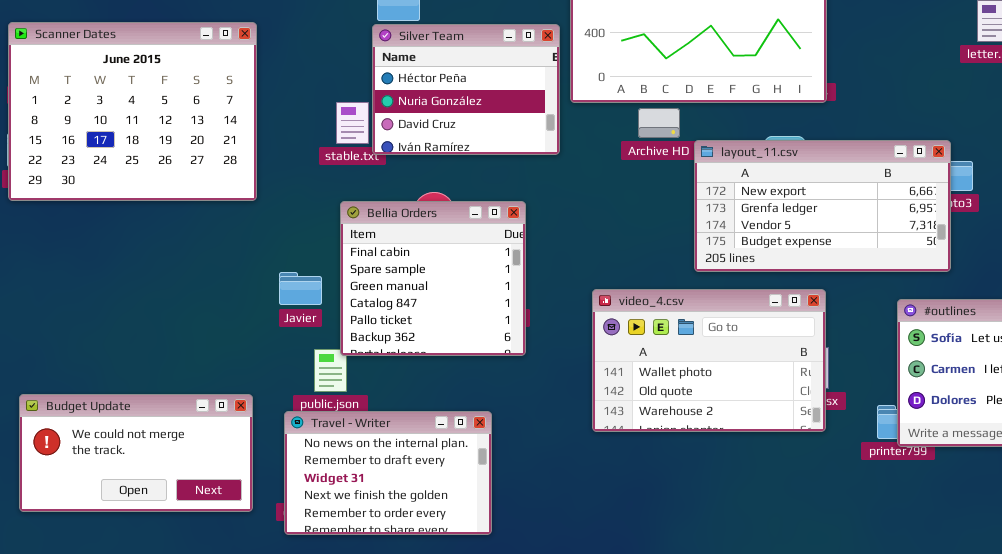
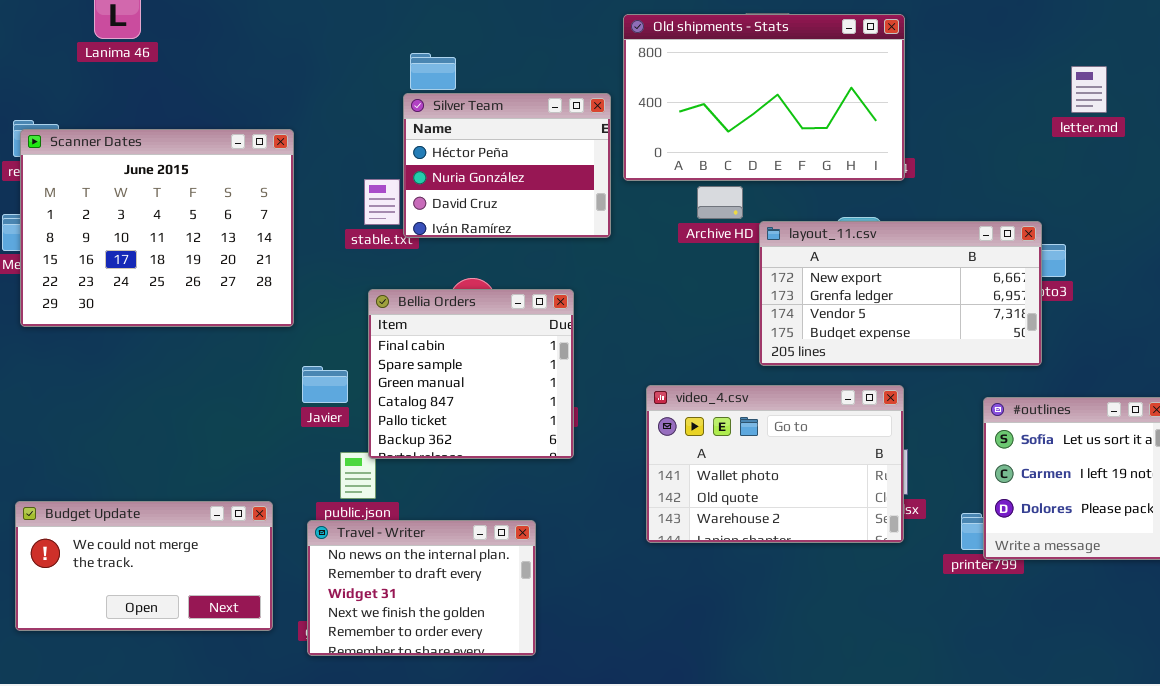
Scanner Dates: [8,22,257,201] -> [20,129,294,327], moved

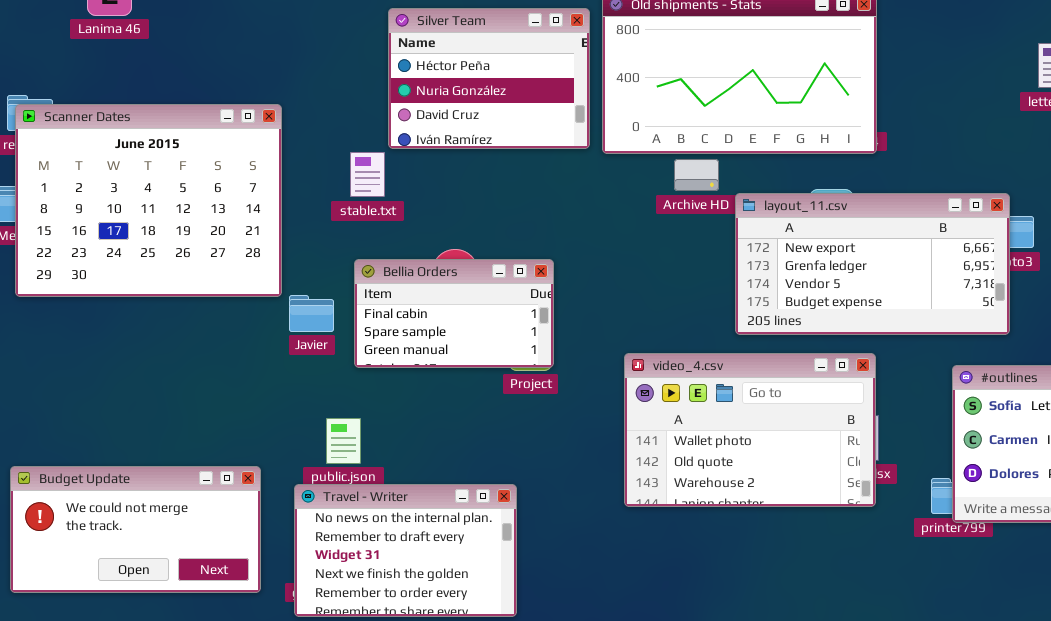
Silver Team: [403,93,611,238] -> [388,8,590,149], moved
Bellia Orders: [368,289,574,459] -> [354,259,554,368], resized
Javier: [302,366,348,403] -> [289,295,334,332], moved

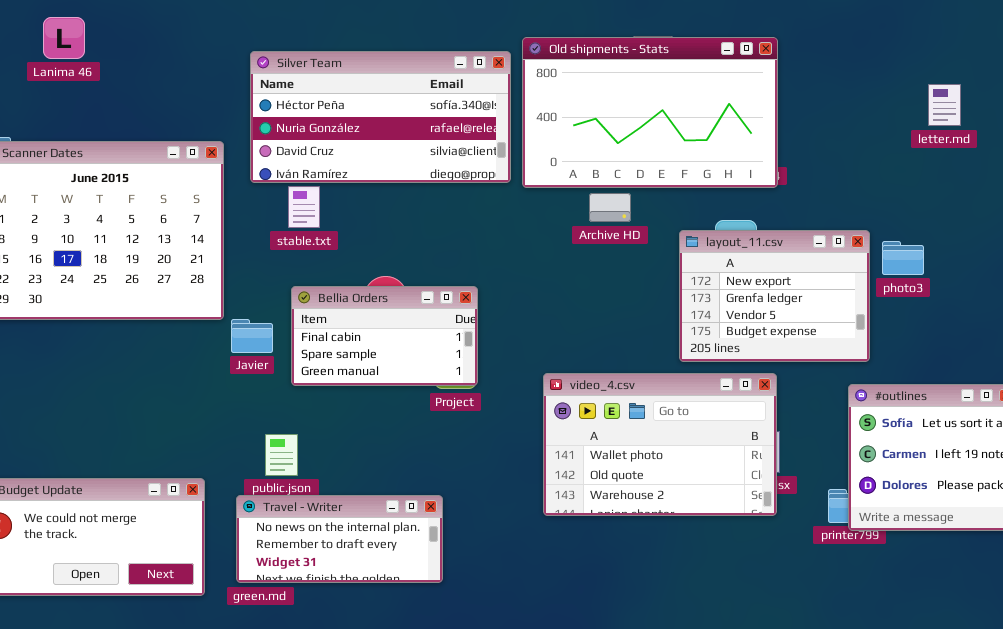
Silver Team: [388,8,590,149] -> [250,51,511,183], resized
layout_11.csv: [735,193,1010,335] -> [679,230,870,362], moved, resized
Travel - Writer: [294,484,517,617] -> [236,495,443,583], resized

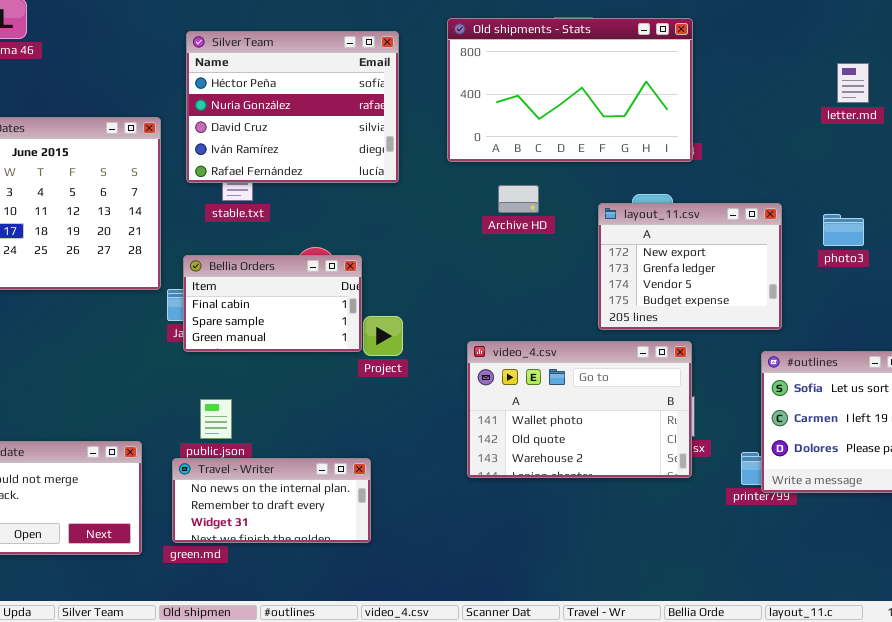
Silver Team: [250,51,511,183] -> [186,31,399,183], resized
Archive HD: [589,193,631,222] -> [498,185,539,213], moved
photo3: [882,241,924,275] -> [823,214,864,246], moved
Bellia Orders: [291,286,478,386] -> [183,255,362,352], moved

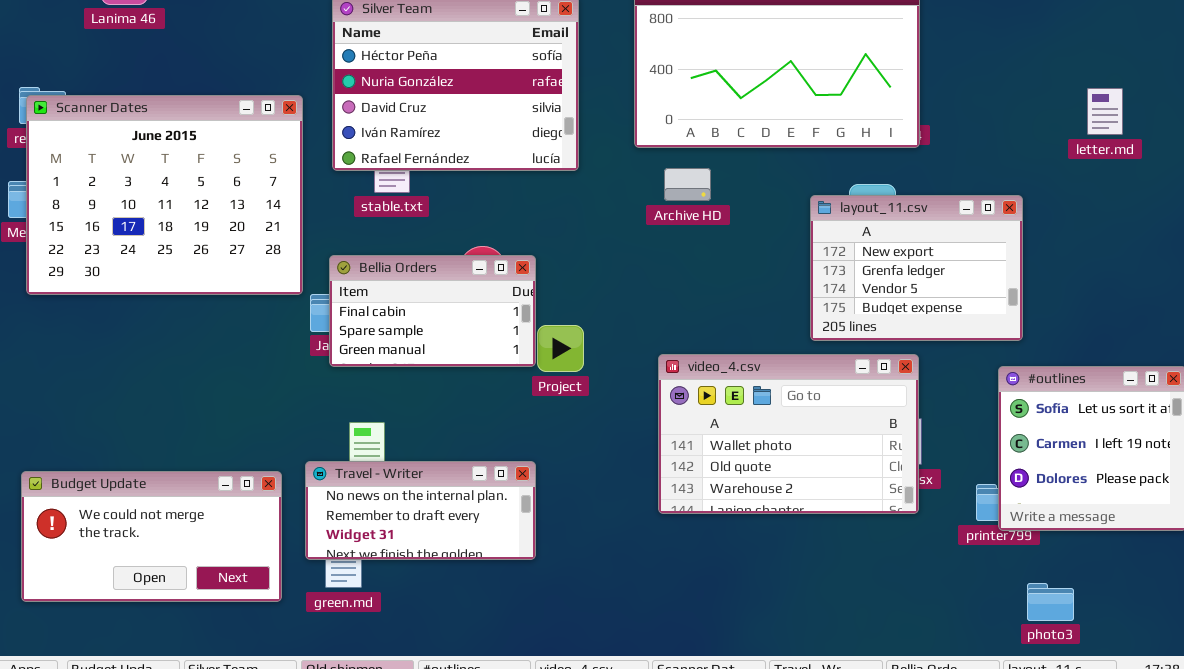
letter.md: [837,63,869,103] -> [1087,88,1123,135], moved
Archive HD: [498,185,539,213] -> [664,168,711,201], moved
photo3: [823,214,864,246] -> [1027,583,1074,621], moved
Travel - Writer: [172,458,371,543] -> [305,461,536,560], moved

